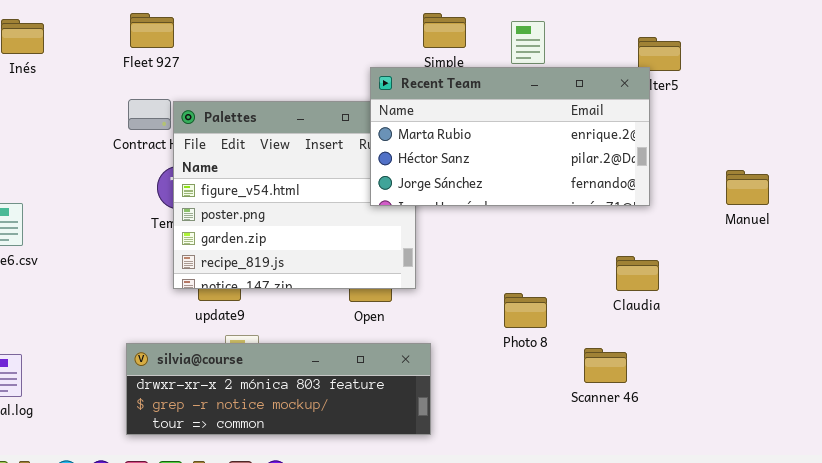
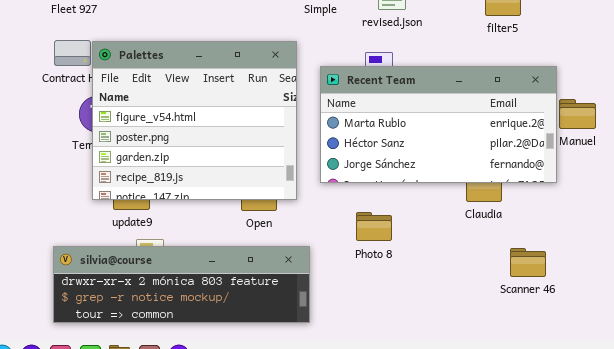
Recent Team: [370,67,650,206] -> [320,66,557,183], moved
Photo 8: [504,293,547,328] -> [356,212,392,241], moved
Scanner 46: [584,348,627,383] -> [510,248,546,277], moved

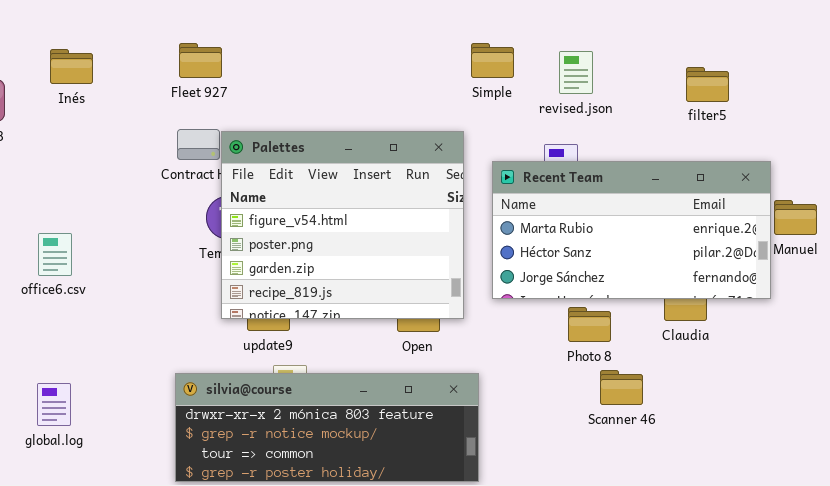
Photo 8: [356,212,392,241] -> [568,307,611,342], moved
silvia@course: [53,246,310,323] -> [175,373,479,482], resized
Scanner 46: [510,248,546,277] -> [600,370,643,405], moved

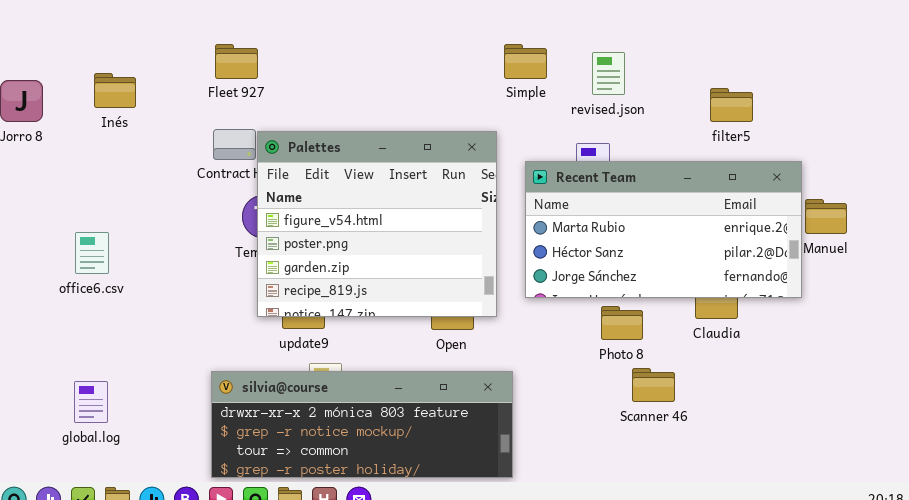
Inés: [50,49,93,84] -> [94,73,136,108], moved
filter5: [686,67,729,102] -> [710,88,753,122], moved

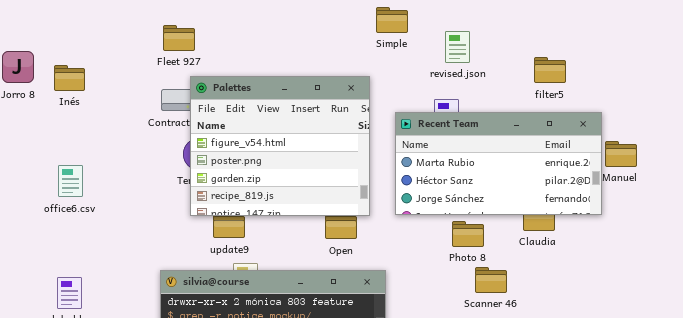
Simple: [504,44,547,79] -> [376,7,408,33], moved
Inés: [94,73,136,108] -> [54,65,85,91], moved
Palettes: [257,131,497,317] -> [190,76,370,216], moved

